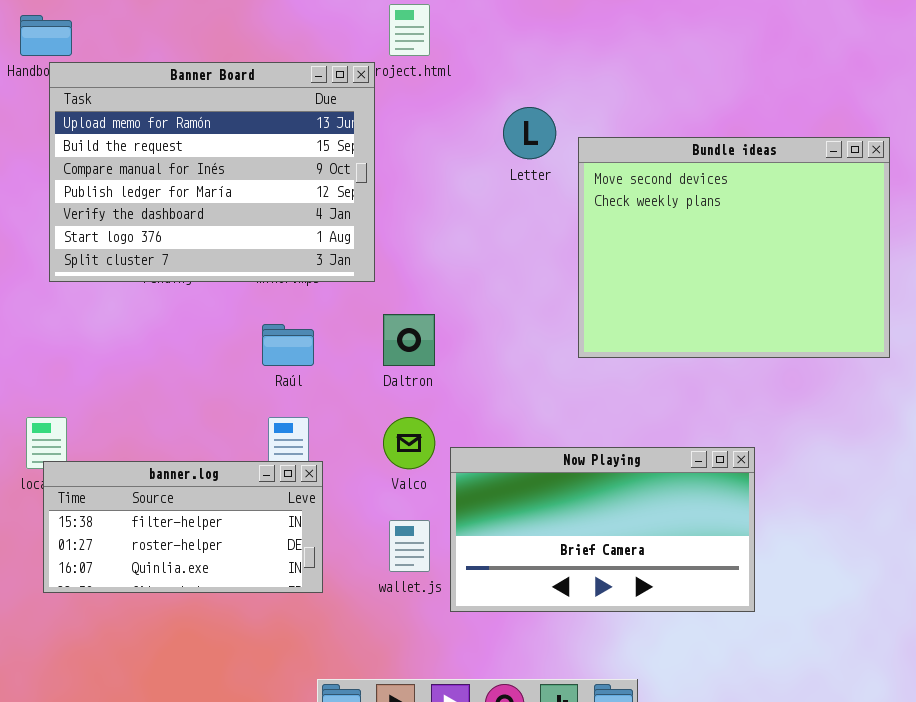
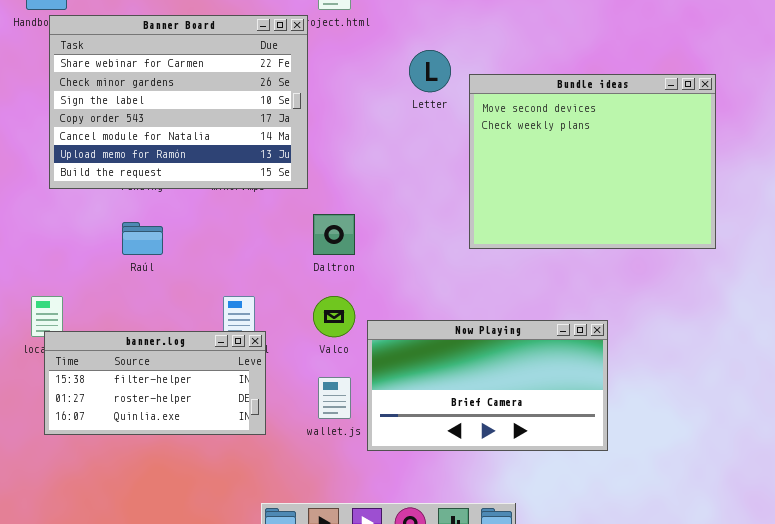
Banner Board: [49,62,375,282] -> [49,15,308,189], scrolled up 5 rows
Raúl: [262,324,314,366] -> [122,222,163,255], moved

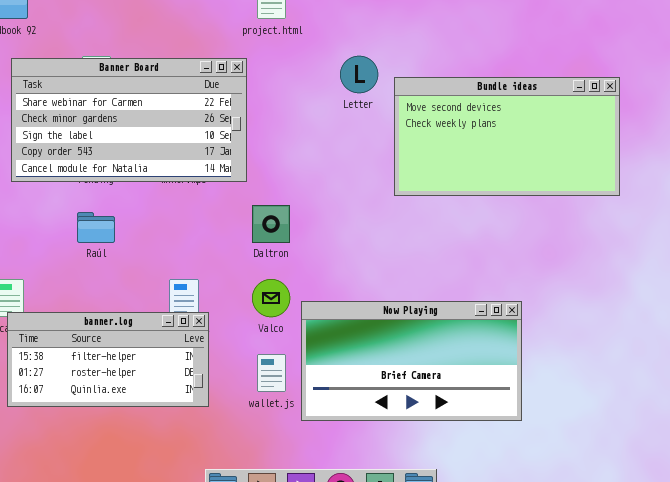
Banner Board: [49,15,308,189] -> [11,58,247,182], resized
Bundle ideas: [469,74,716,249] -> [394,77,620,196], resized

